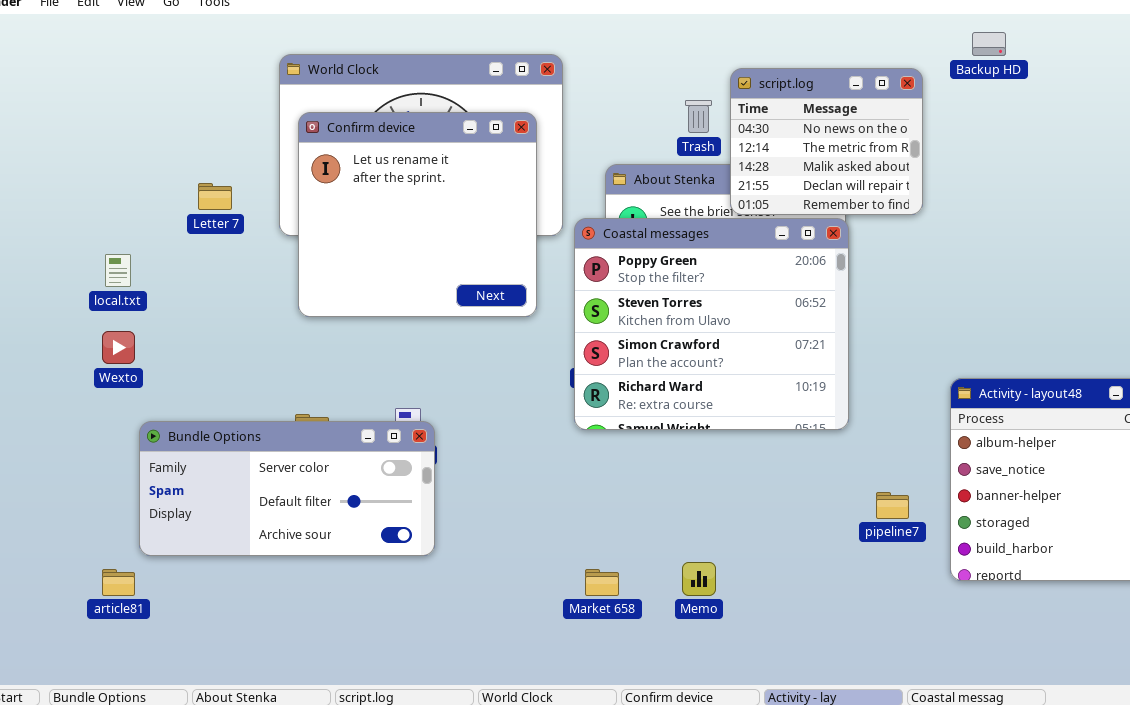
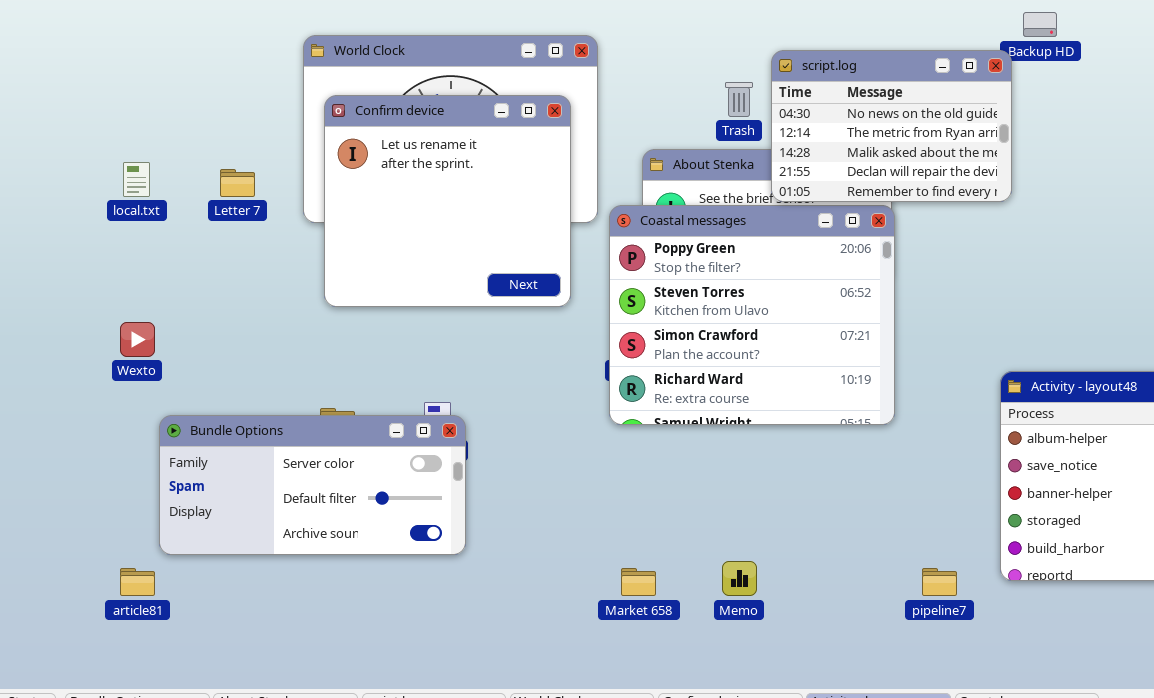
script.log: [730,68,923,215] -> [771,50,1012,202], resized
local.txt: [105,254,131,287] -> [123,162,150,197], moved
pipeline7: [876,492,909,519] -> [922,568,957,596], moved

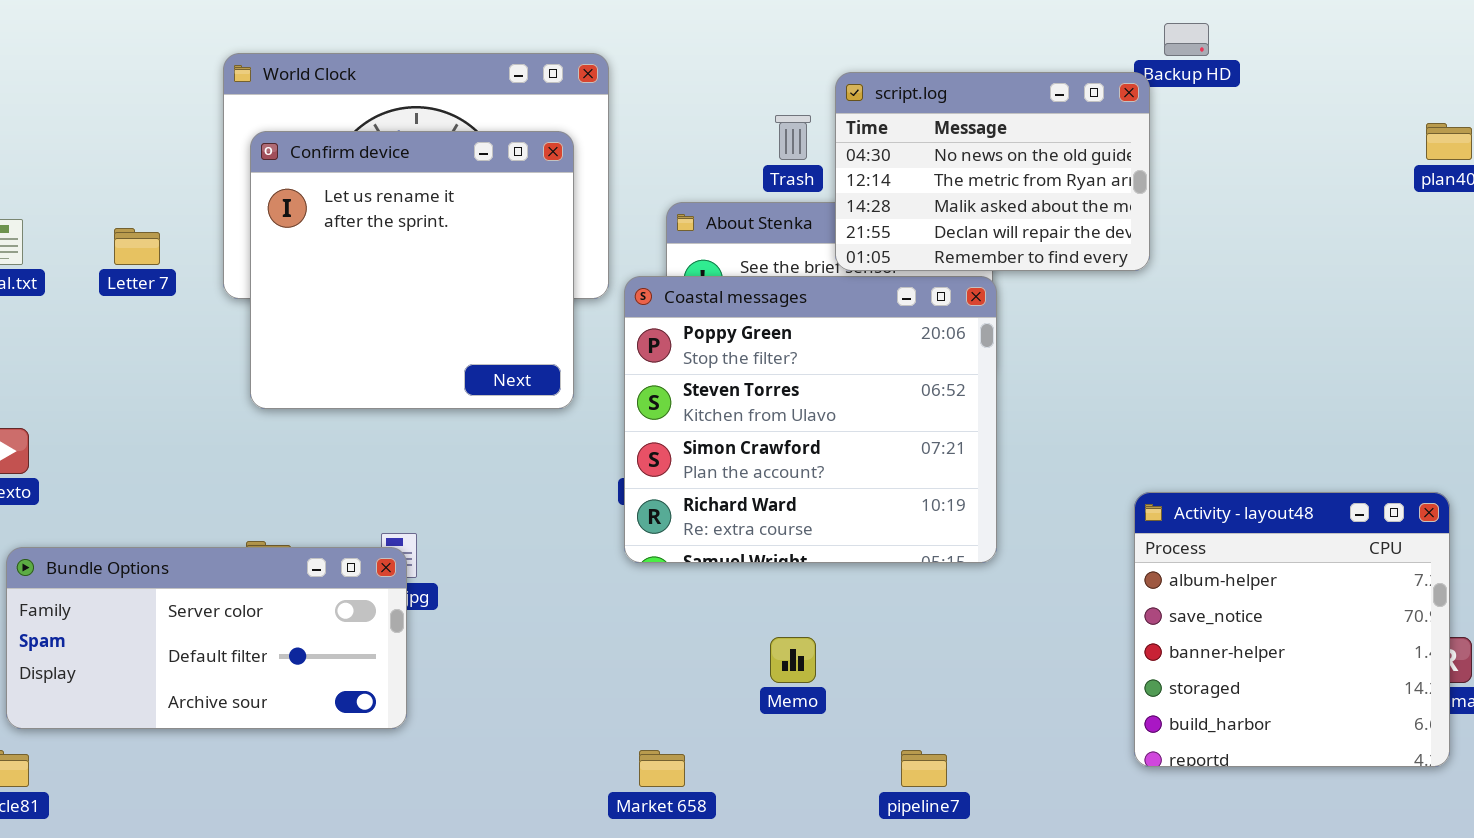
Bundle Options: [159,415,466,555] -> [6,547,407,729], moved
Memo: [722,561,757,596] -> [770,637,816,683], moved
pipeline7: [922,568,957,596] -> [901,750,947,787], moved

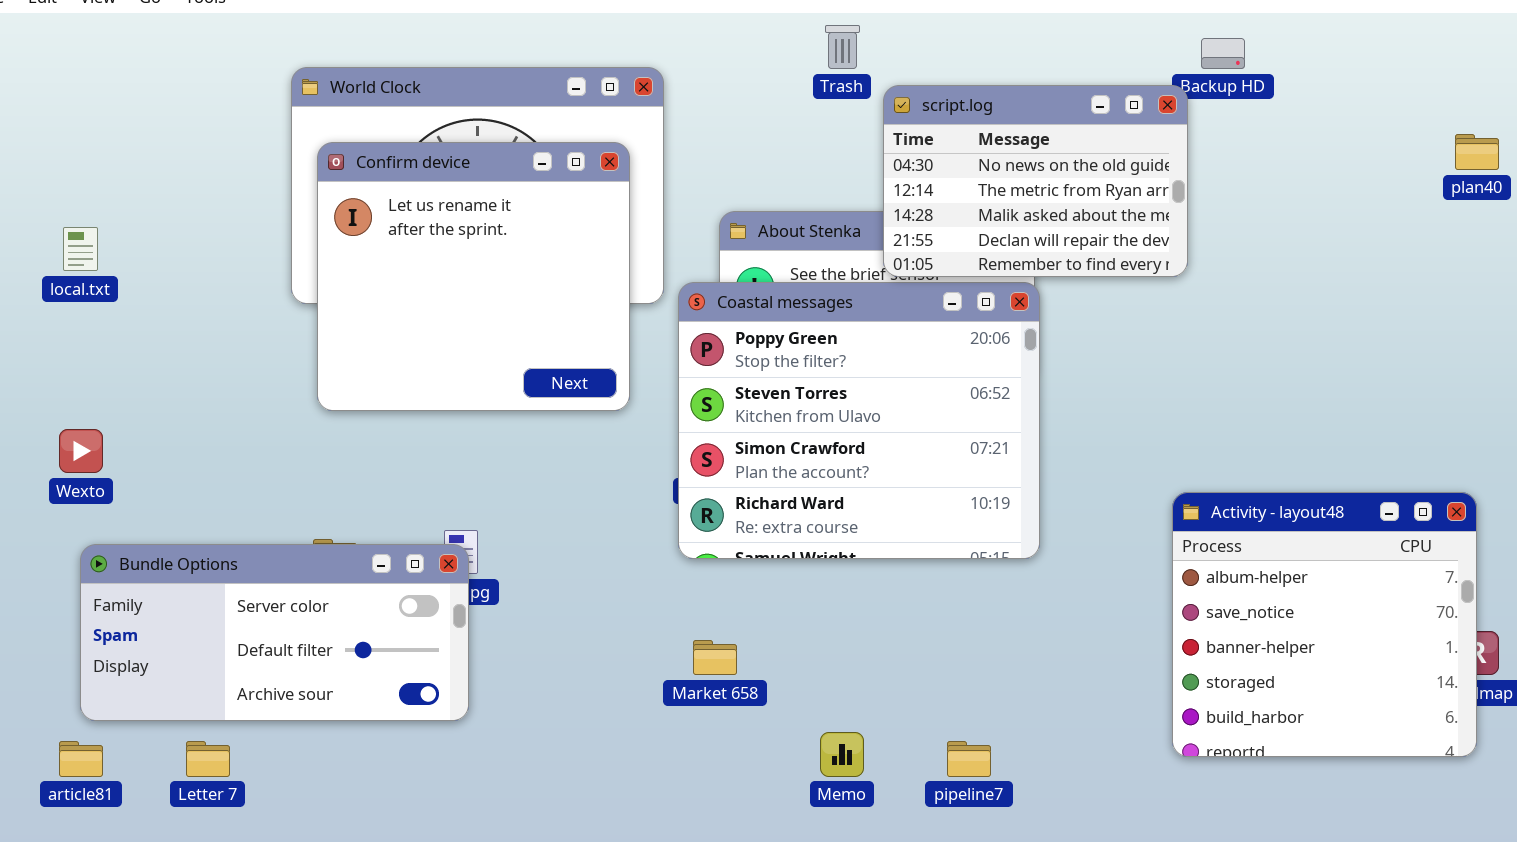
Trash: [775,115,811,160] -> [825,25,860,69], moved
Letter 7: [114,228,160,265] -> [186,741,230,777], moved
Memo: [770,637,816,683] -> [820,732,864,777], moved
Market 658: [639,750,685,787] -> [693,640,737,675], moved

